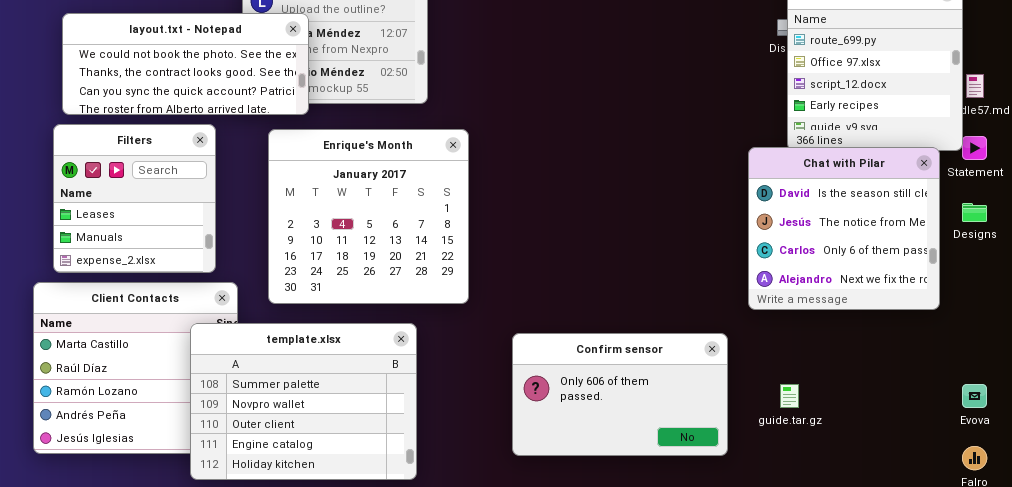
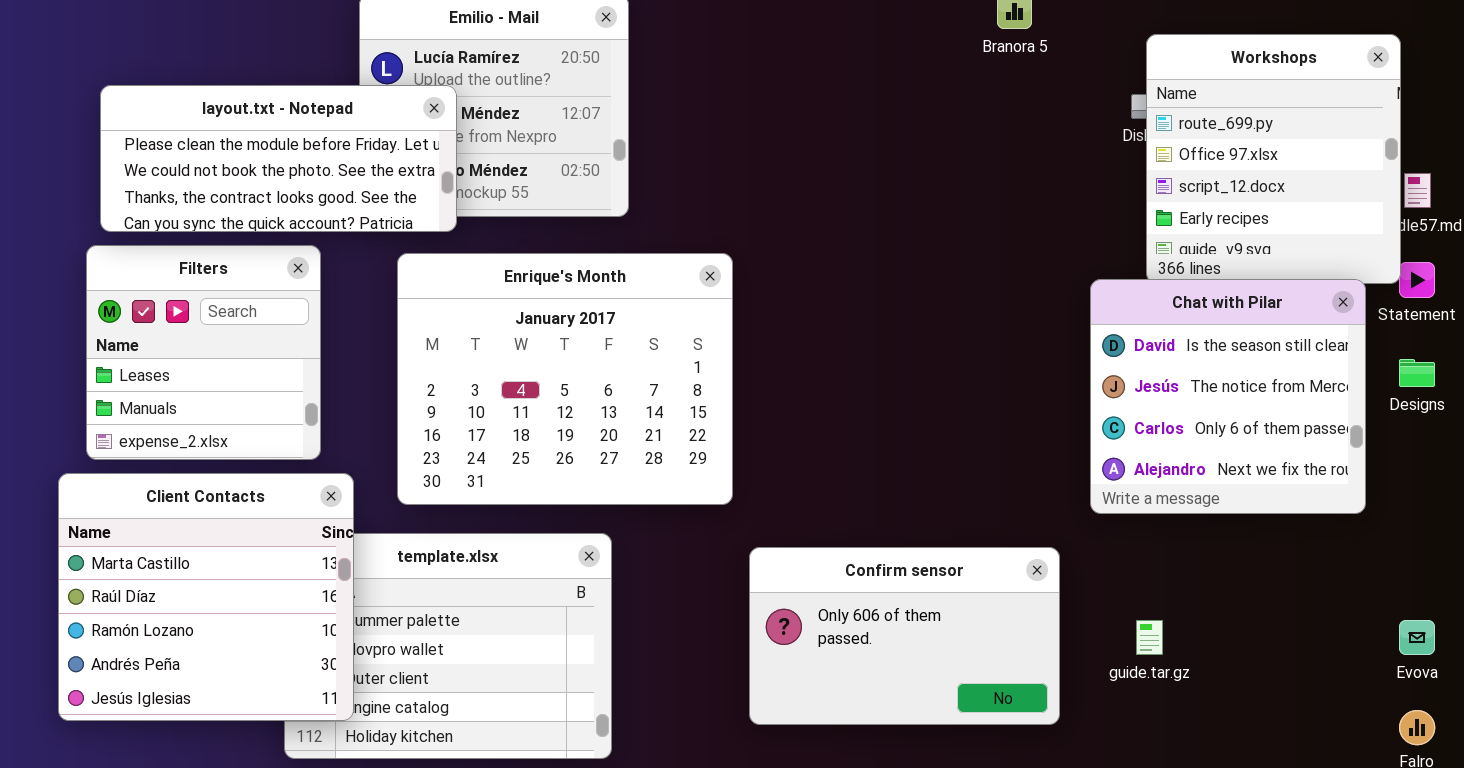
layout.txt - Notepad: [62,13,309,115] -> [100,85,457,232], scrolled up 1 row
Enrique's Month: [268,129,469,304] -> [397,253,733,505], resized
Client Contacts: [33,282,238,454] -> [58,473,354,721], raised

